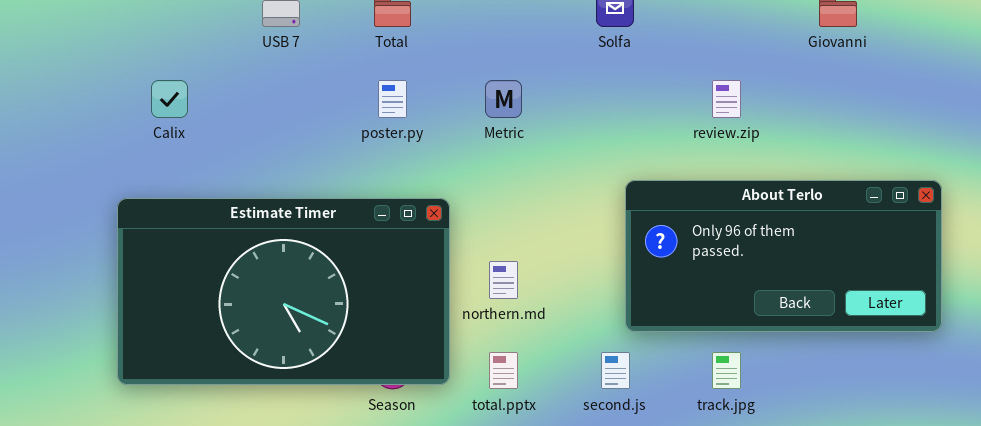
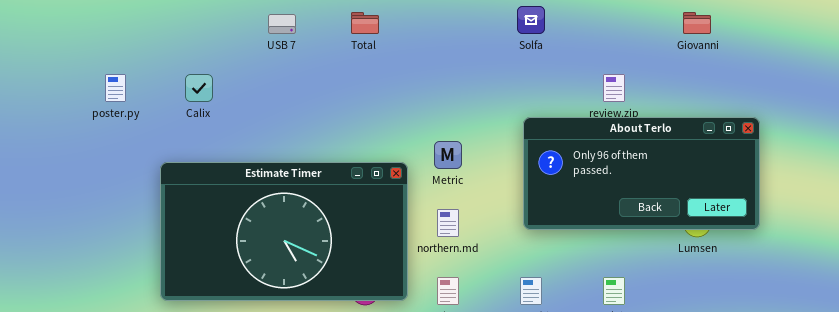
poster.py: [378,80,407,118] -> [105,74,126,102], moved
Metric: [485,80,522,118] -> [434,141,462,169], moved
About Terlo: [625,180,942,332] -> [523,117,760,230], moved

